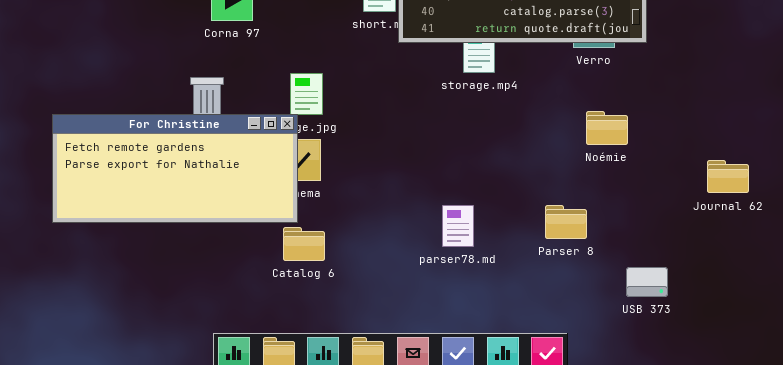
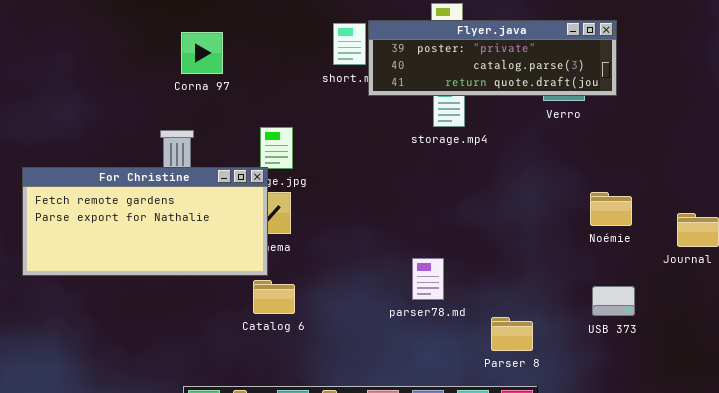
Noémie: [586,111,628,145] -> [590,192,632,226], moved
Parser 8: [545,205,587,239] -> [491,317,533,351], moved
USB 373: [626,267,668,297] -> [592,286,635,316], moved

